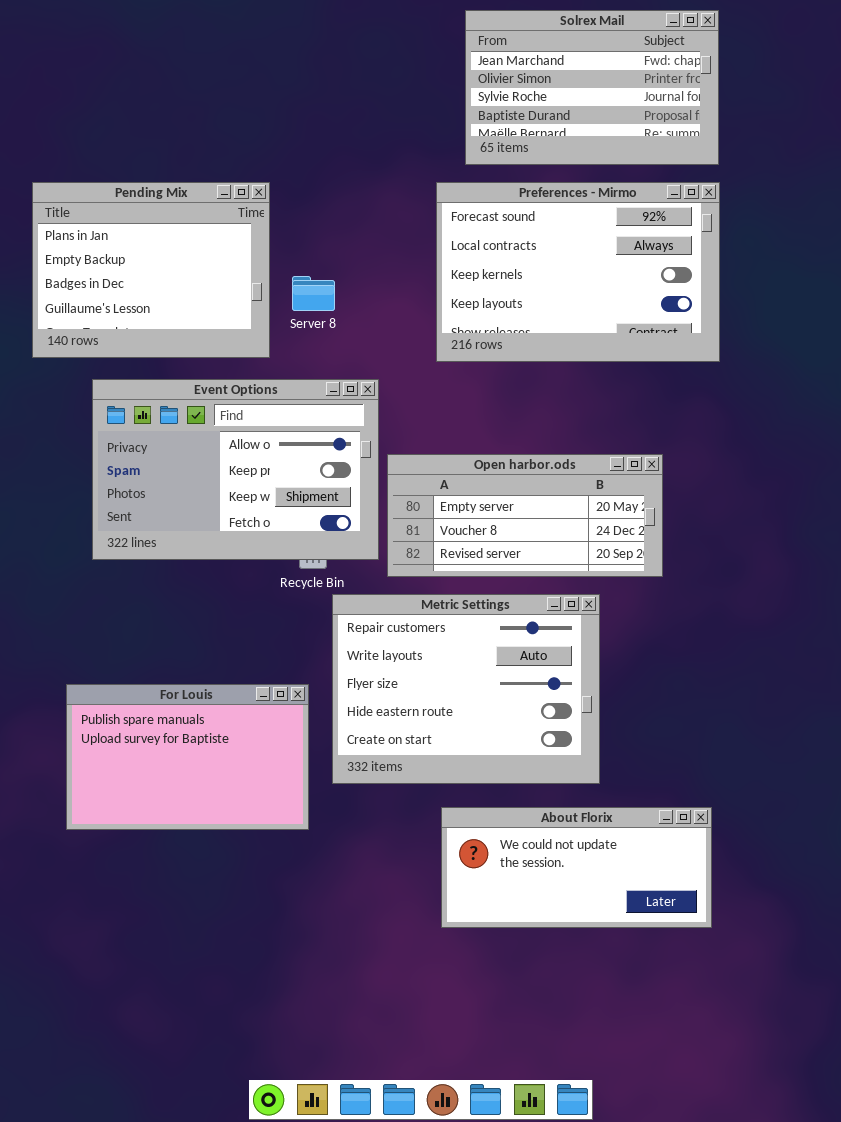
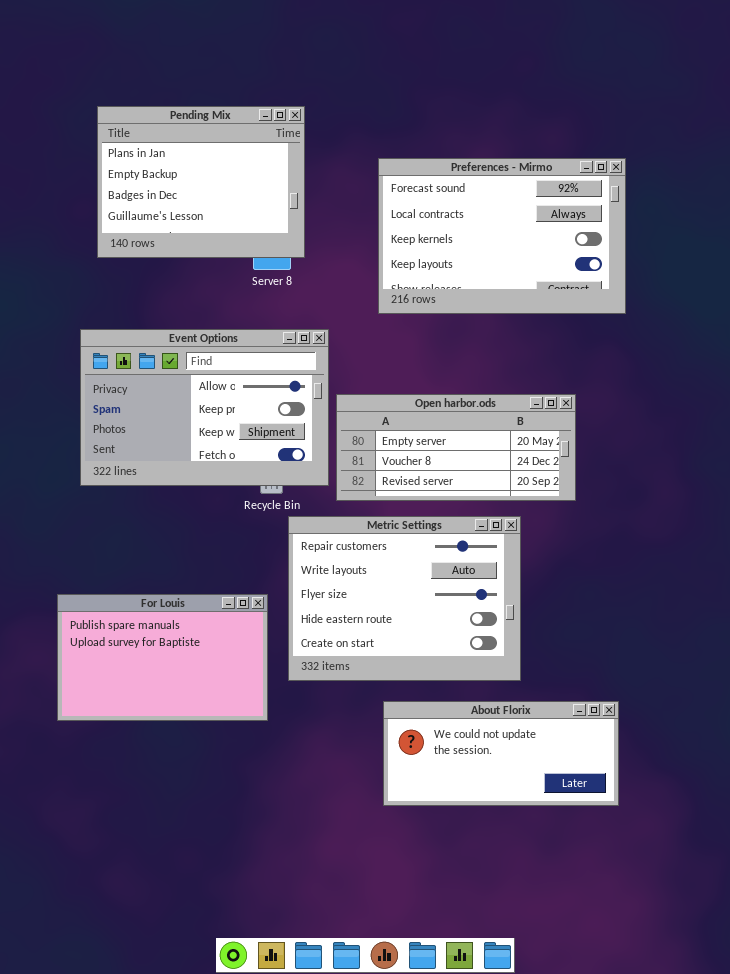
Solrex Mail: [465,10,719,165] -> none, closed
Pending Mix: [32,182,270,358] -> [97,106,305,258], moved

